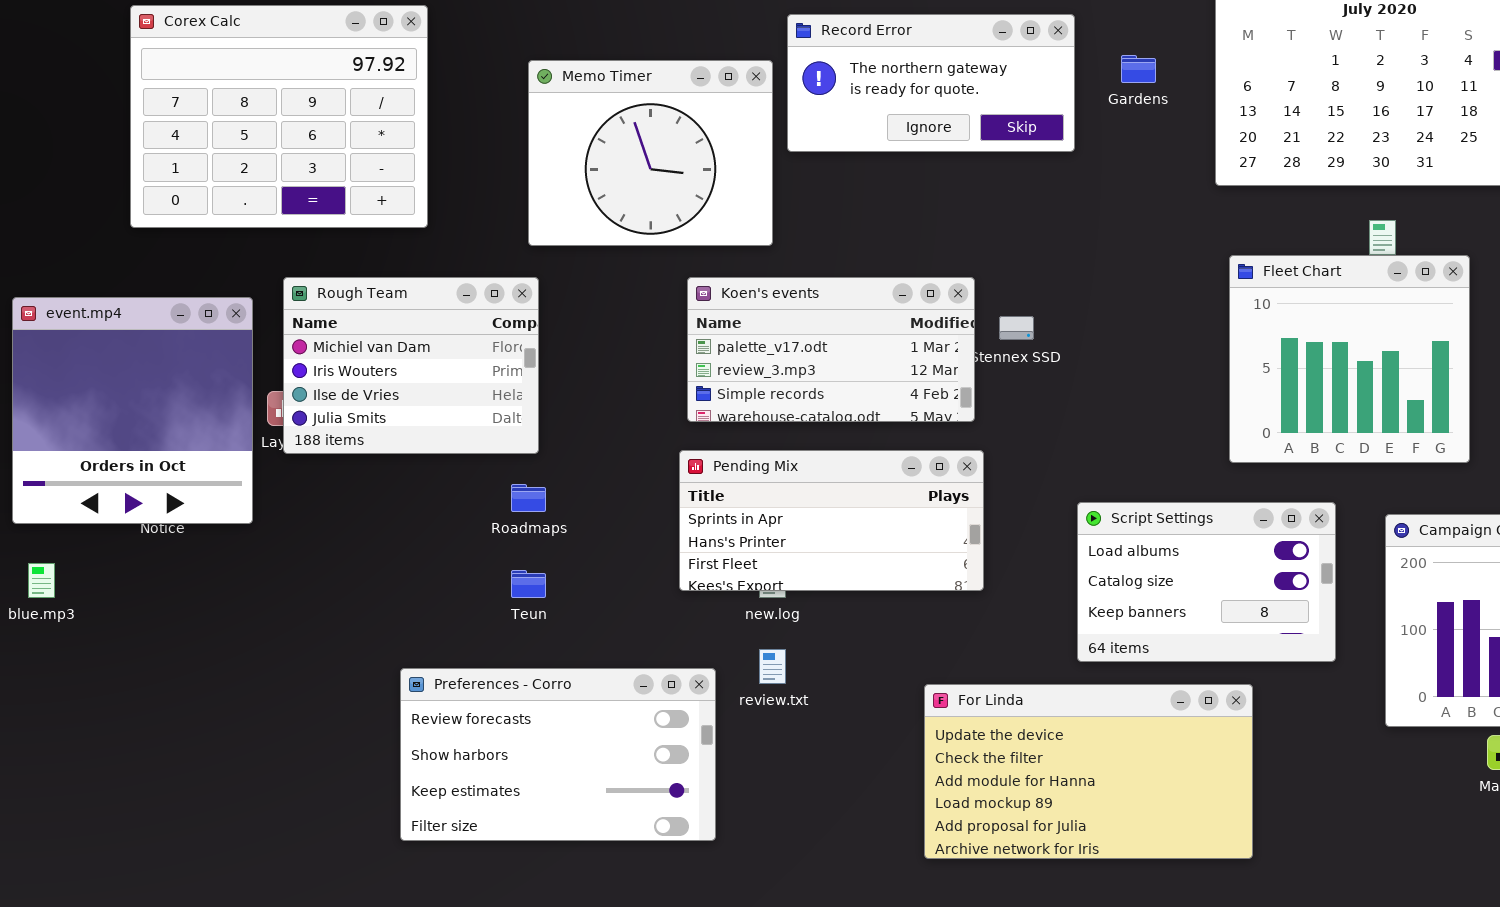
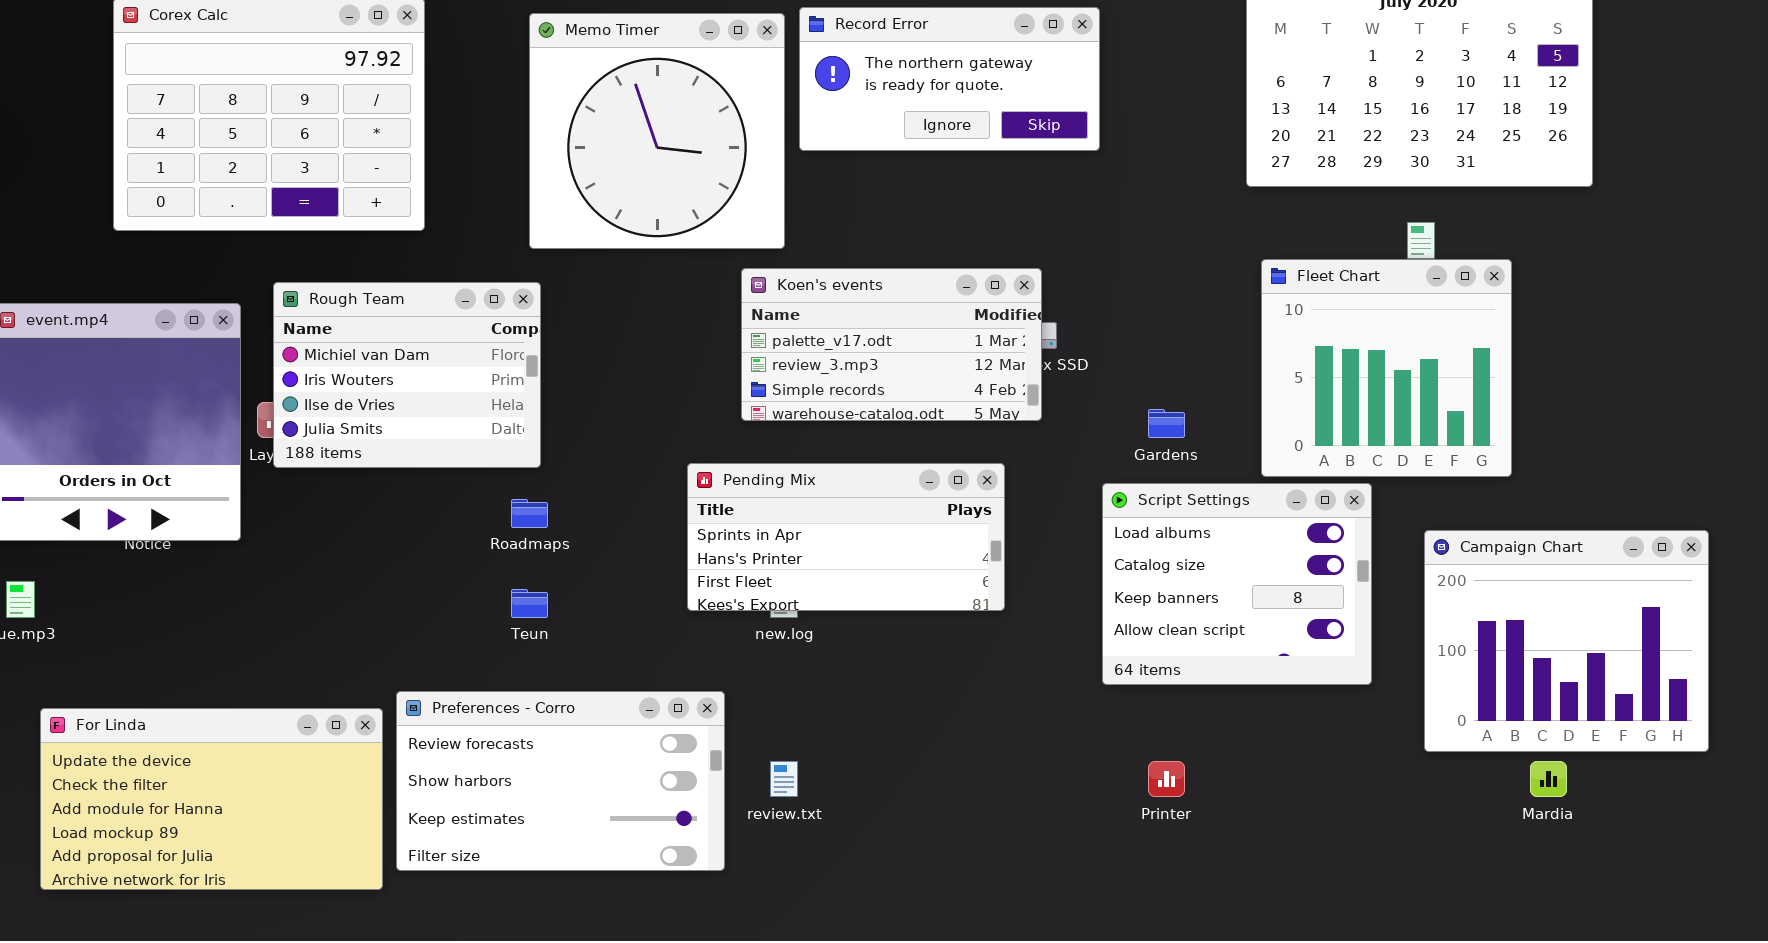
Gardens: [1121,55,1156,83] -> [1148,409,1185,438], moved
Memo Timer: [528,60,773,246] -> [529,13,785,249], resized
Koen's events: [687,277,975,422] -> [741,268,1042,421], moved
Script Settings: [1077,502,1336,662] -> [1102,483,1372,685], resized
review.txt: [759,649,786,684] -> [770,761,798,797], moved
For Linda: [924,684,1253,859] -> [40,708,383,890], moved

